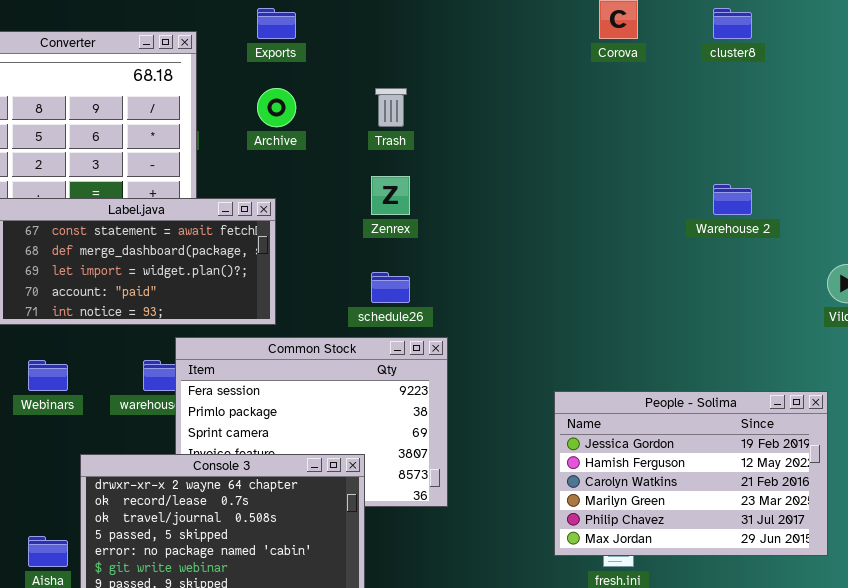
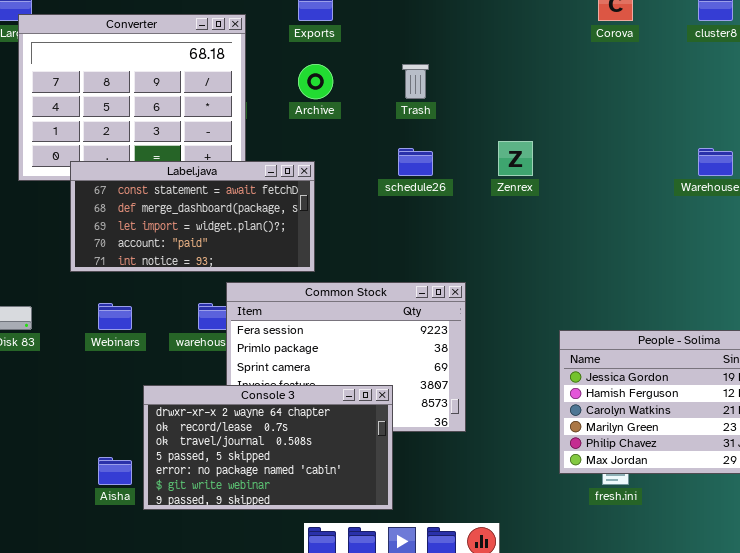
Zenrex: [371,176,410,215] -> [498,141,533,176], moved
schedule26: [371,272,410,303] -> [398,148,433,176], moved

